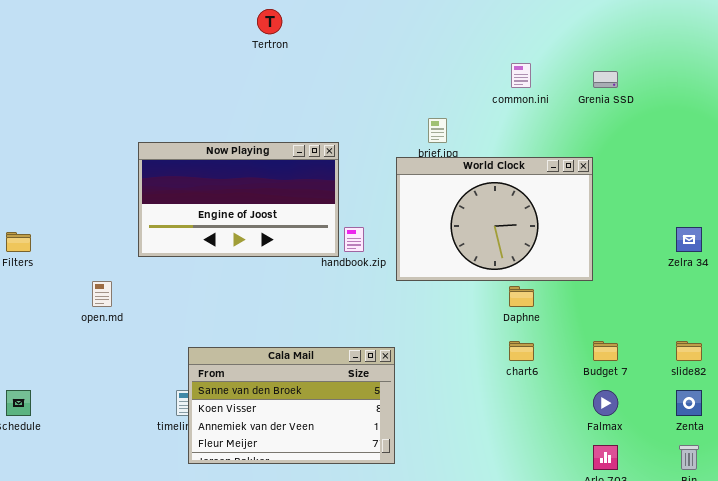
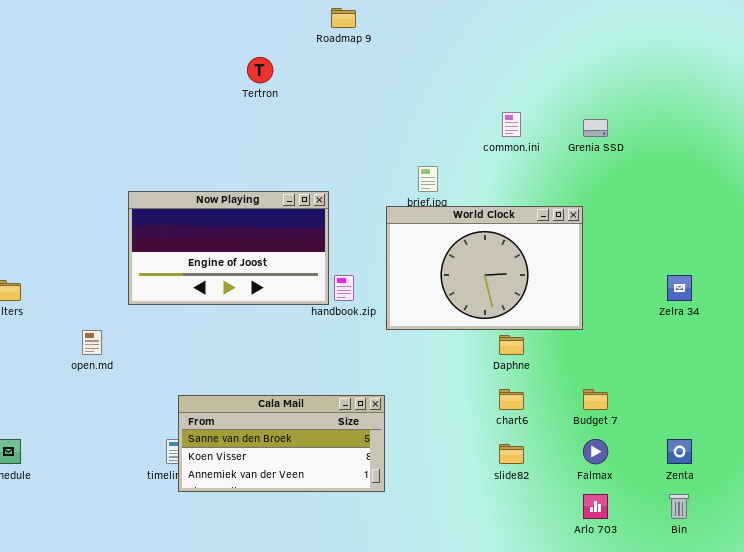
slide82: [676,341,702,361] -> [499,444,524,464], moved
Cala Mail: [188,347,395,464] -> [178,395,385,492], resized

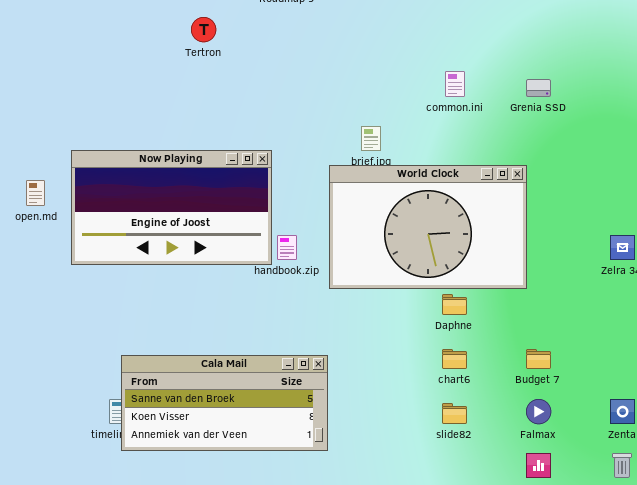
open.md: [82,330,102,355] -> [26,180,45,206], moved

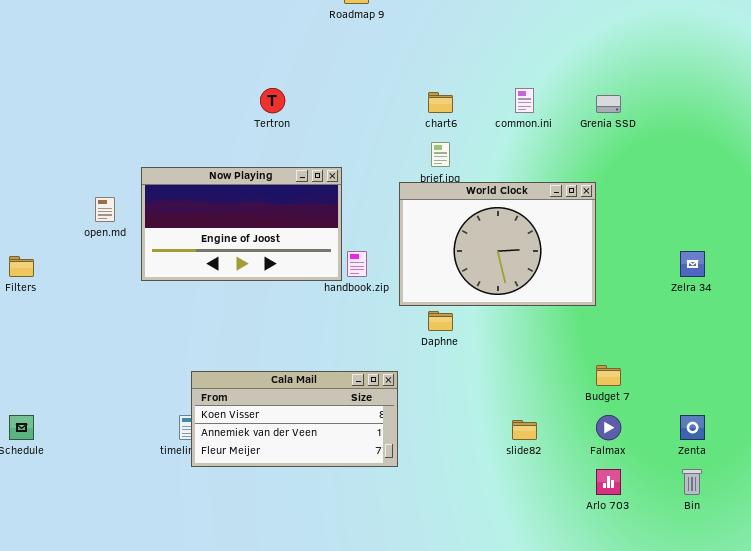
Tertron: [191,17,216,42] -> [260,88,285,113], moved
Daphne: [442,294,467,315] -> [428,311,453,331], moved
chart6: [442,349,467,369] -> [428,92,453,113], moved
Cala Mail: [121,355,328,451] -> [191,371,398,467], scrolled down 1 row

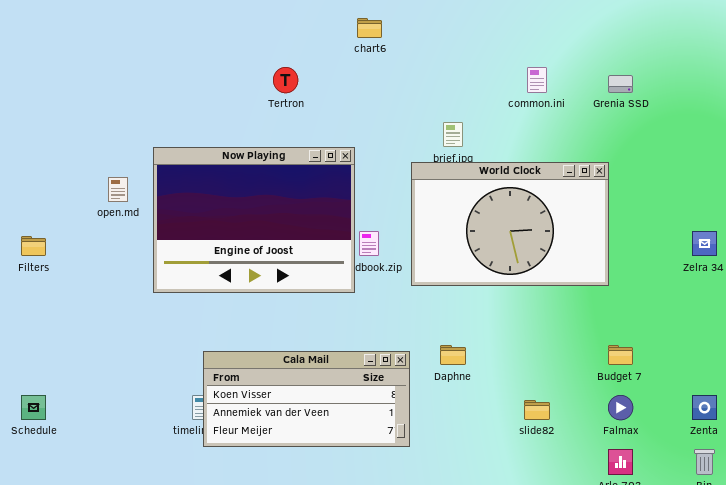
chart6: [428,92,453,113] -> [357,18,382,38], moved
Now Playing: [141,167,342,281] -> [153,147,355,293], resized
Daphne: [428,311,453,331] -> [440,345,466,365], moved

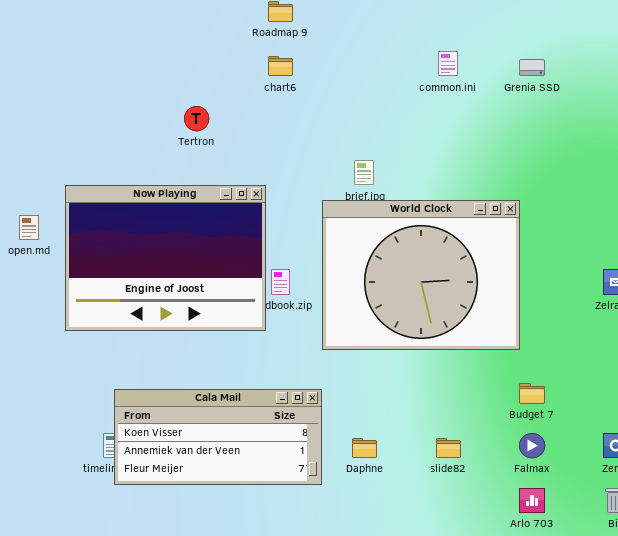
common.ini: [527,67,547,93] -> [438,51,458,76], moved
Grenia SSD: [608,75,633,93] -> [519,59,545,76], moved
World Clock: [411,162,609,286] -> [322,200,520,350], resized
Daphne: [440,345,466,365] -> [352,438,377,458], moved

